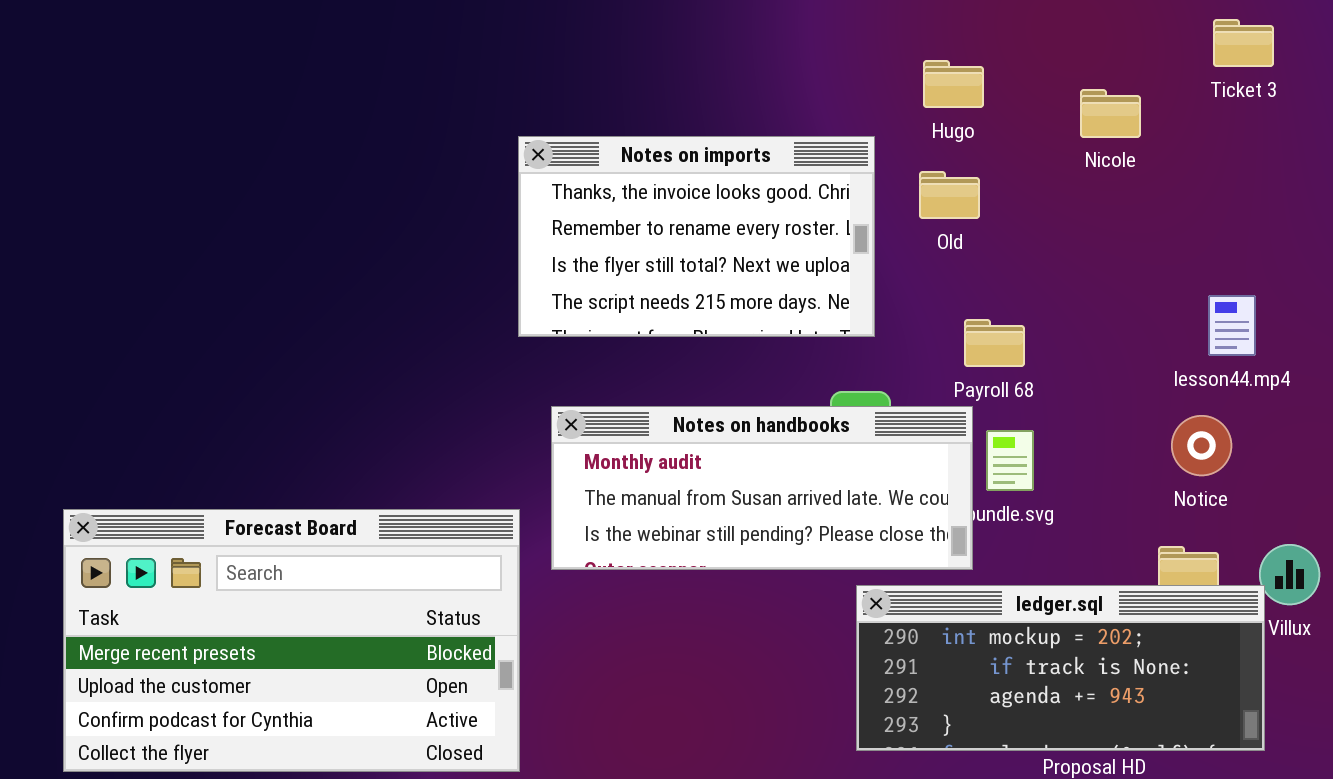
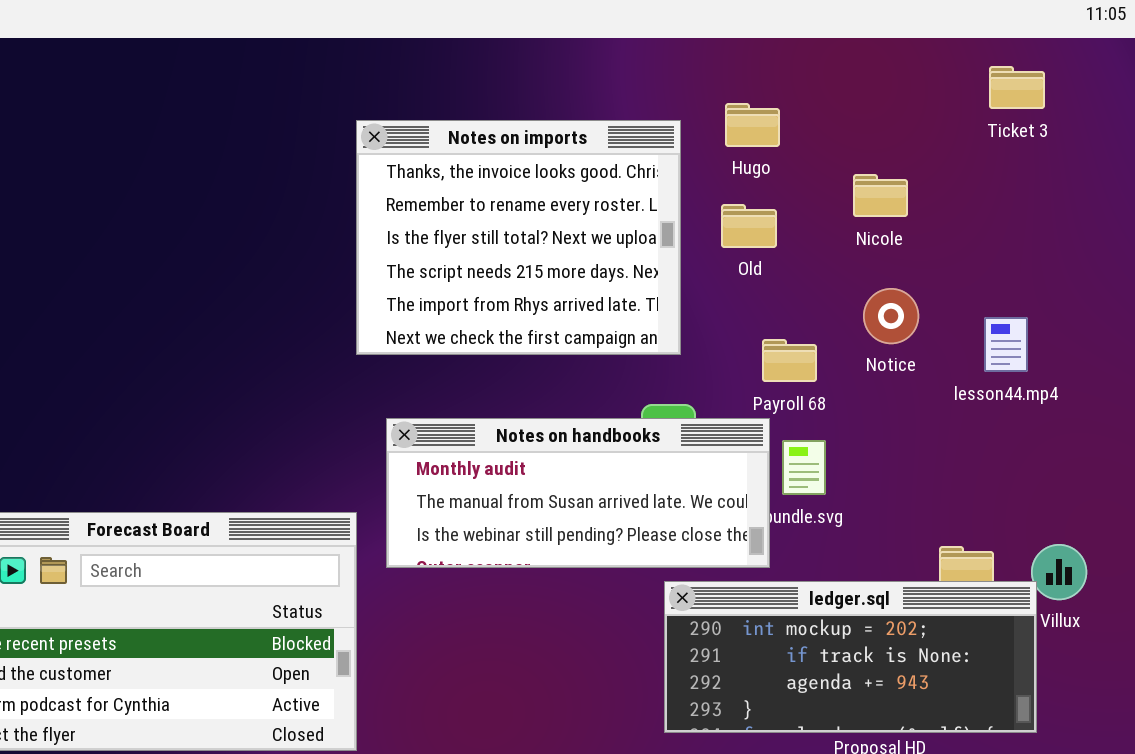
Nicole: [1080,89,1141,138] -> [853,174,908,217], moved
Notes on imports: [518,136,875,337] -> [356,120,681,355], resized
Notice: [1171,415,1232,476] -> [863,288,919,344], moved

